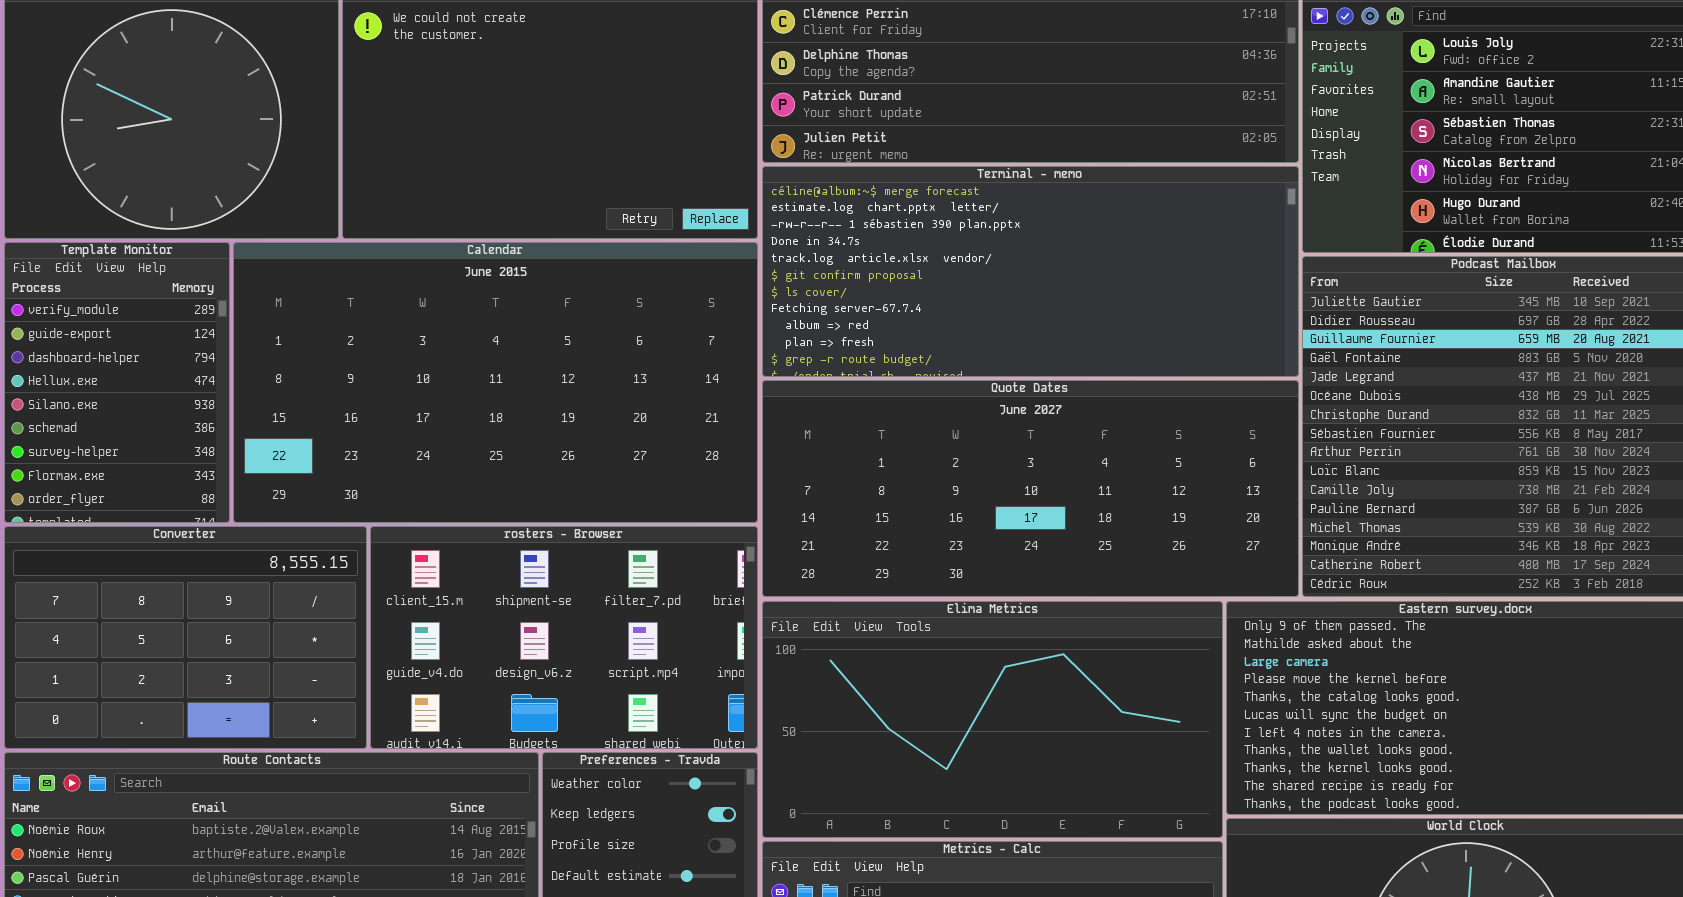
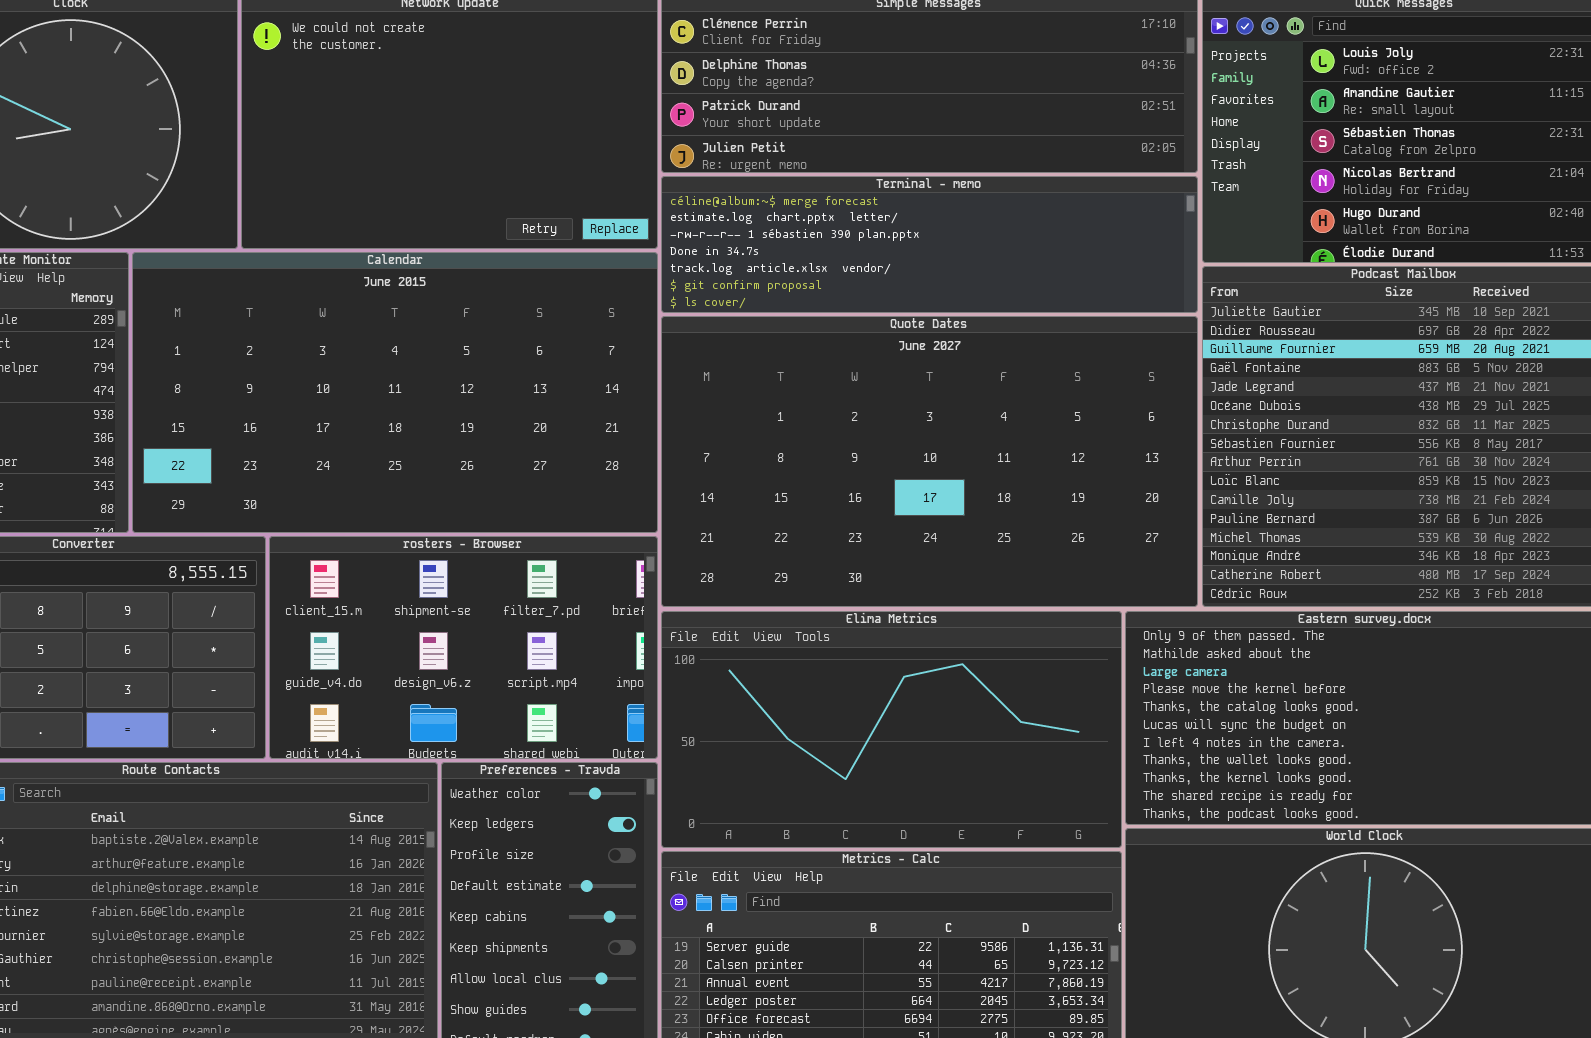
Terminal - memo: [762,166,1299,377] -> [661,176,1198,313], resized
Quote Dates: [762,380,1299,597] -> [661,316,1198,607], resized

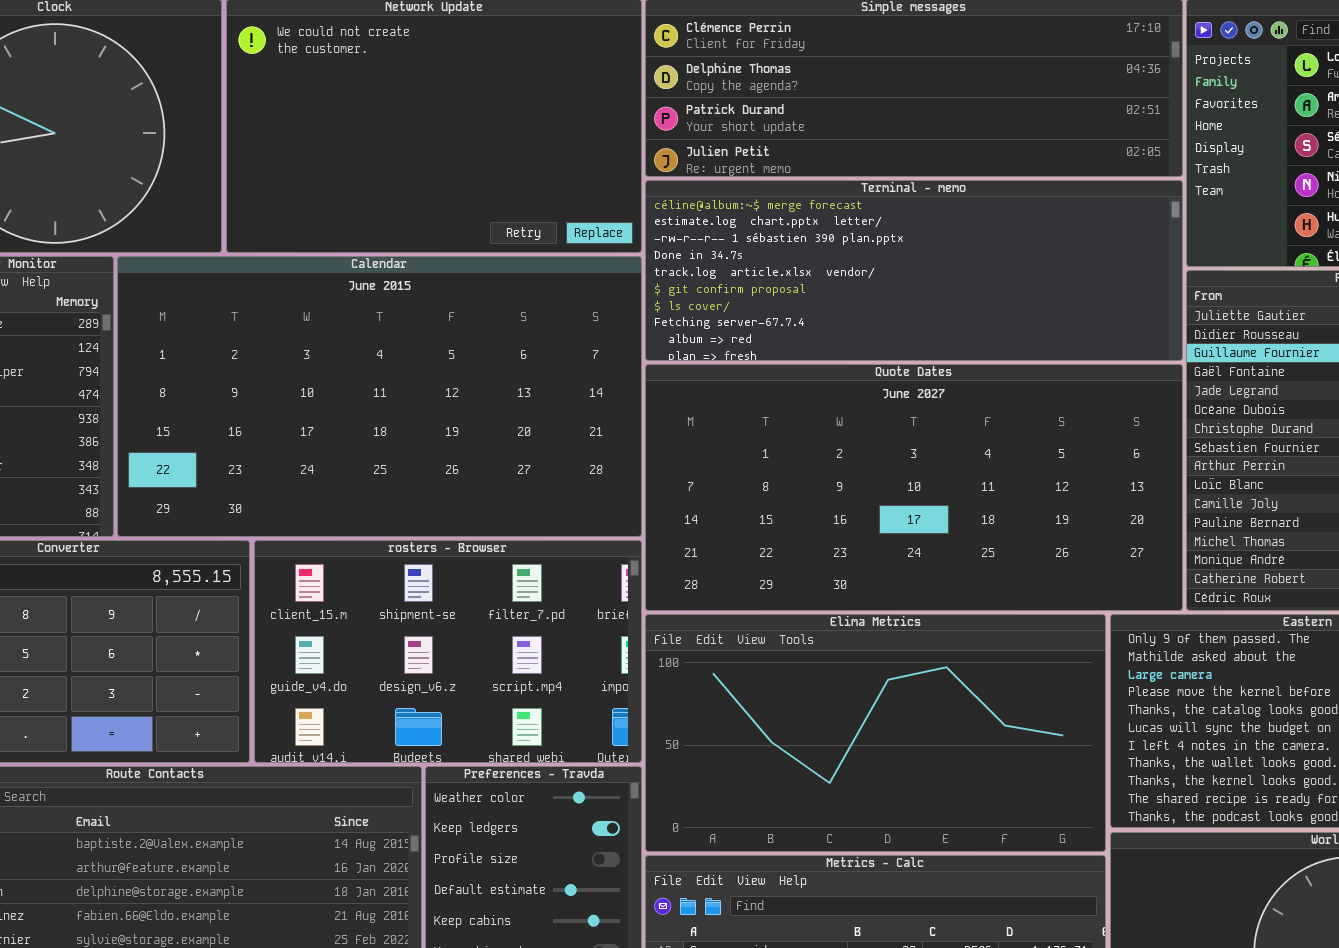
Terminal - memo: [661,176,1198,313] -> [645,180,1183,361], resized
Quote Dates: [661,316,1198,607] -> [645,364,1183,611], resized

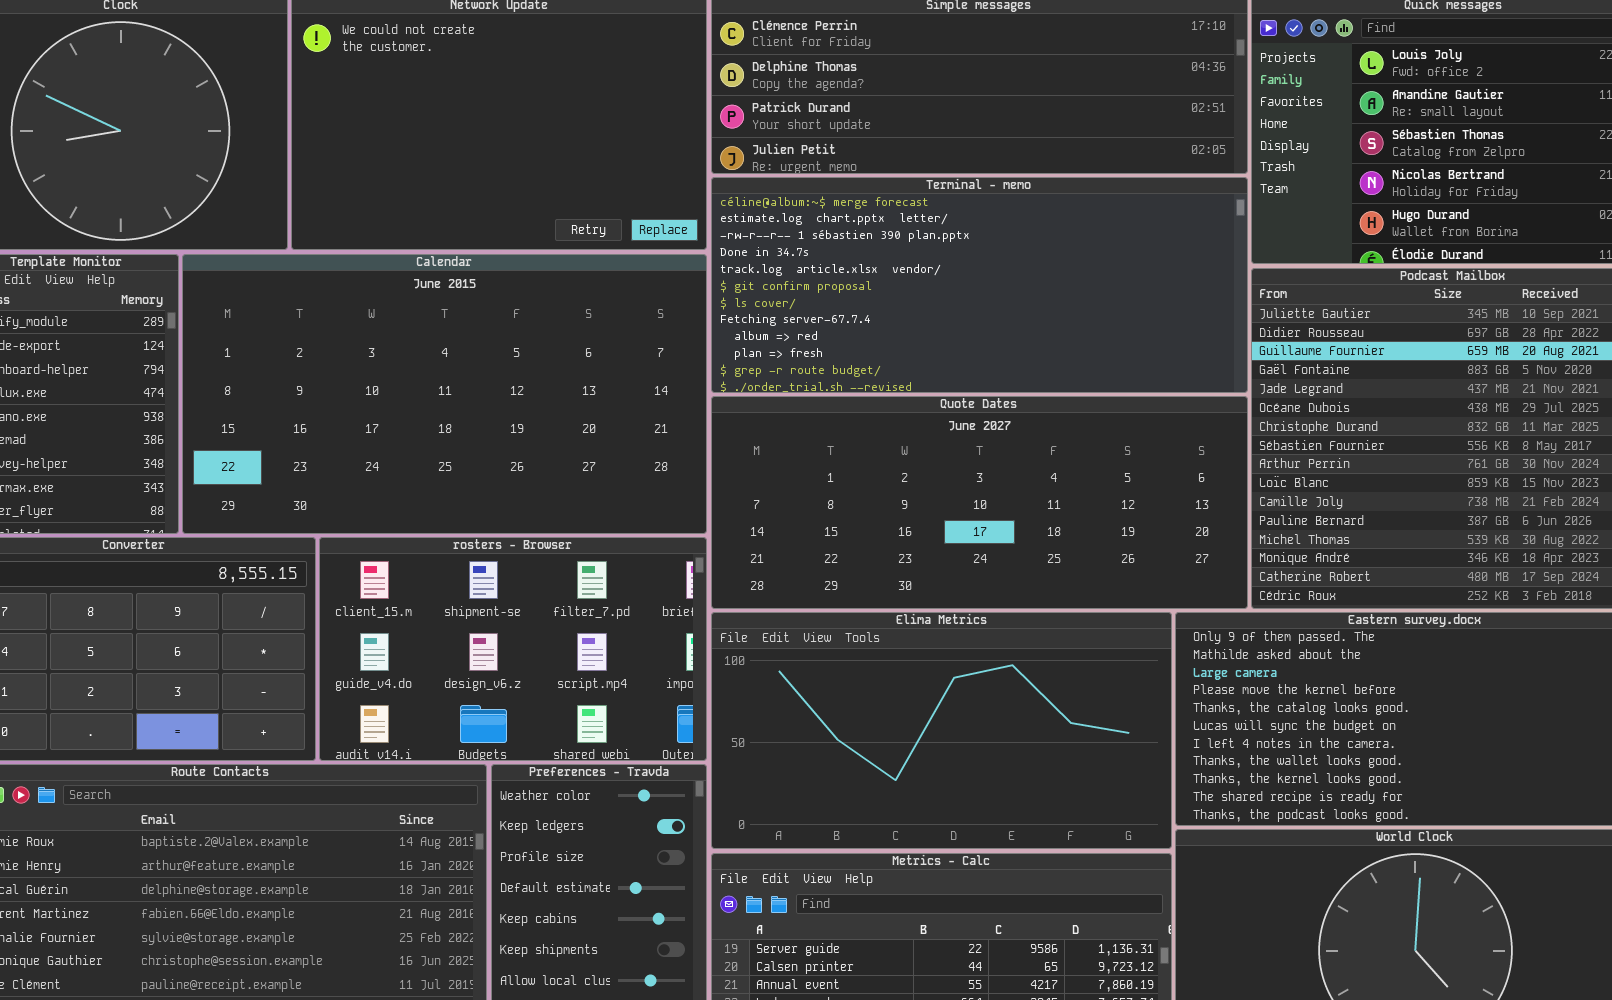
Terminal - memo: [645,180,1183,361] -> [711,177,1248,393], resized
Quote Dates: [645,364,1183,611] -> [711,396,1248,609], resized

